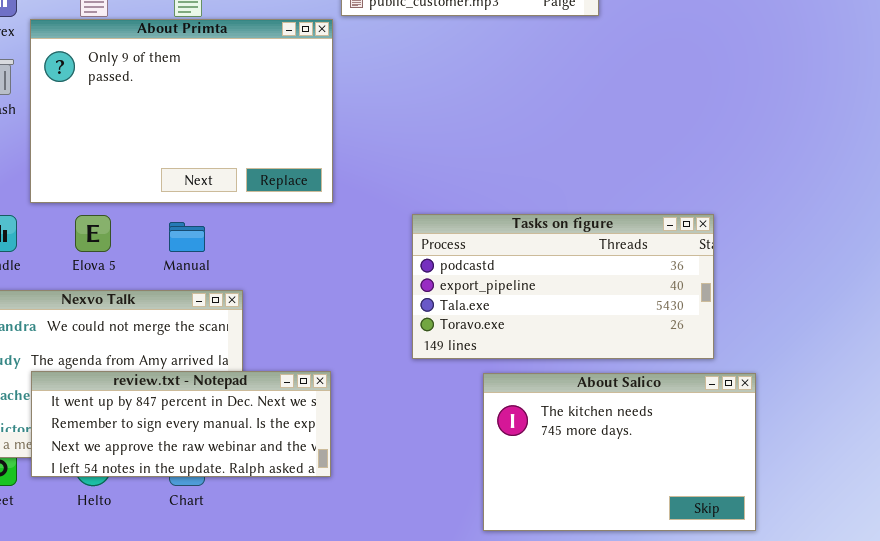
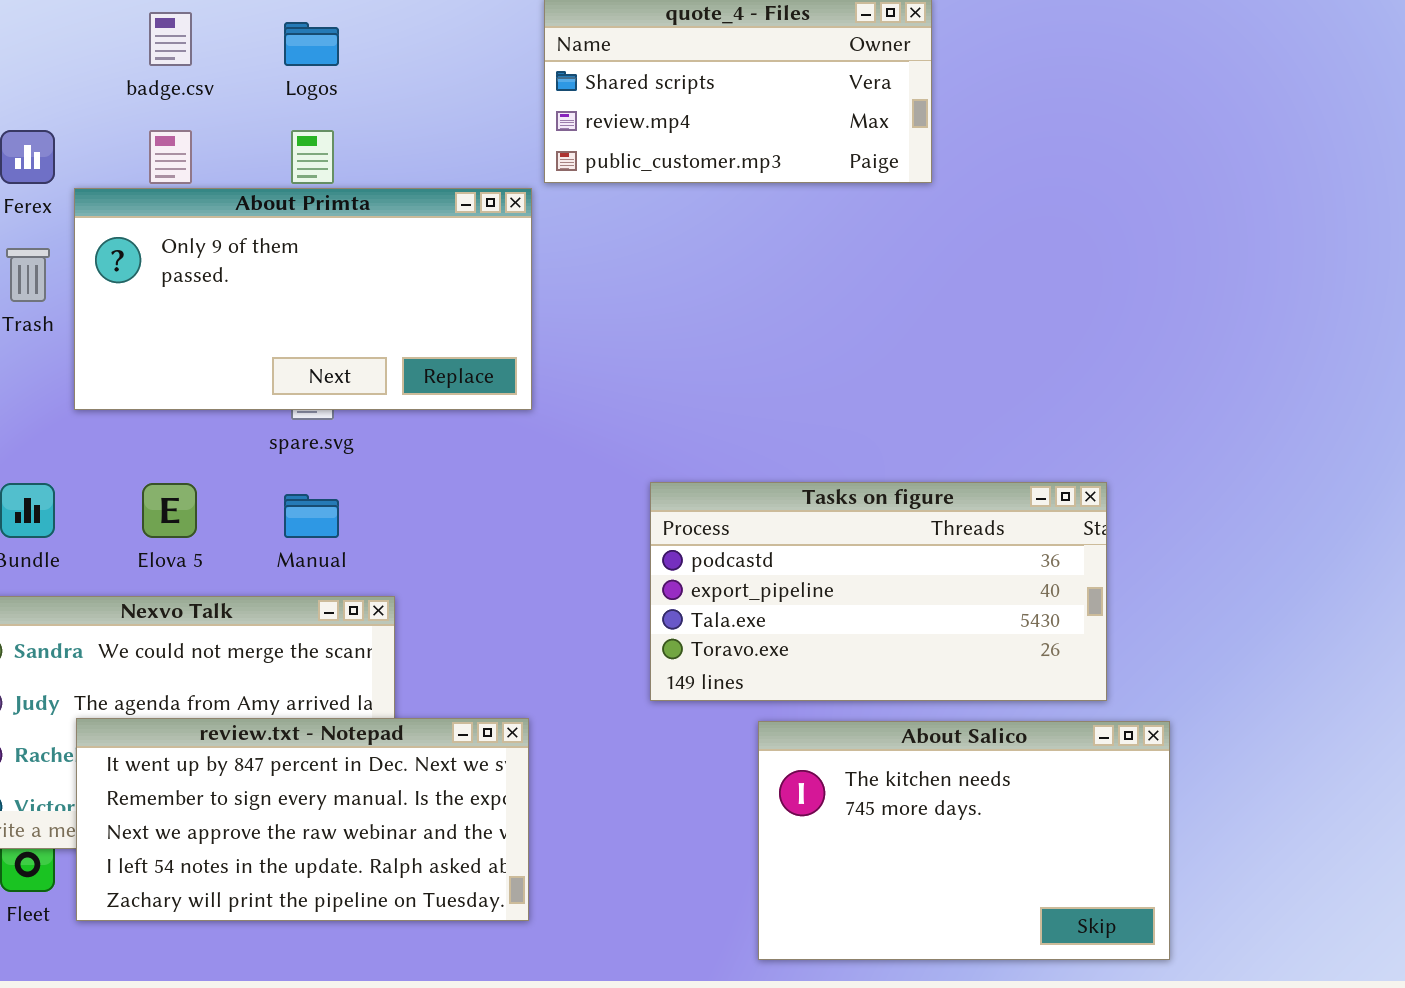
About Primta: [30,19,333,203] -> [74,188,532,410], resized
review.txt - Notepad: [31,371,331,477] -> [76,718,529,921], resized

